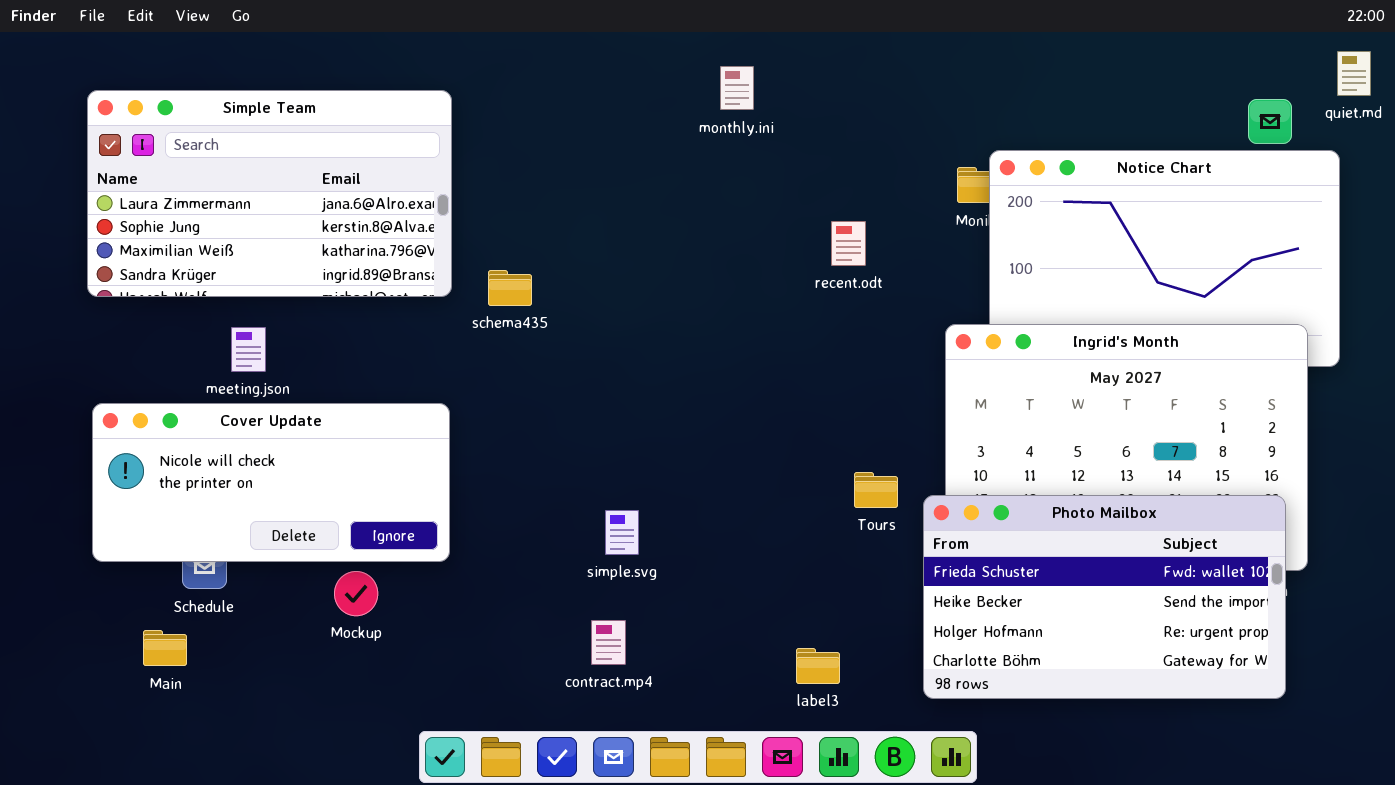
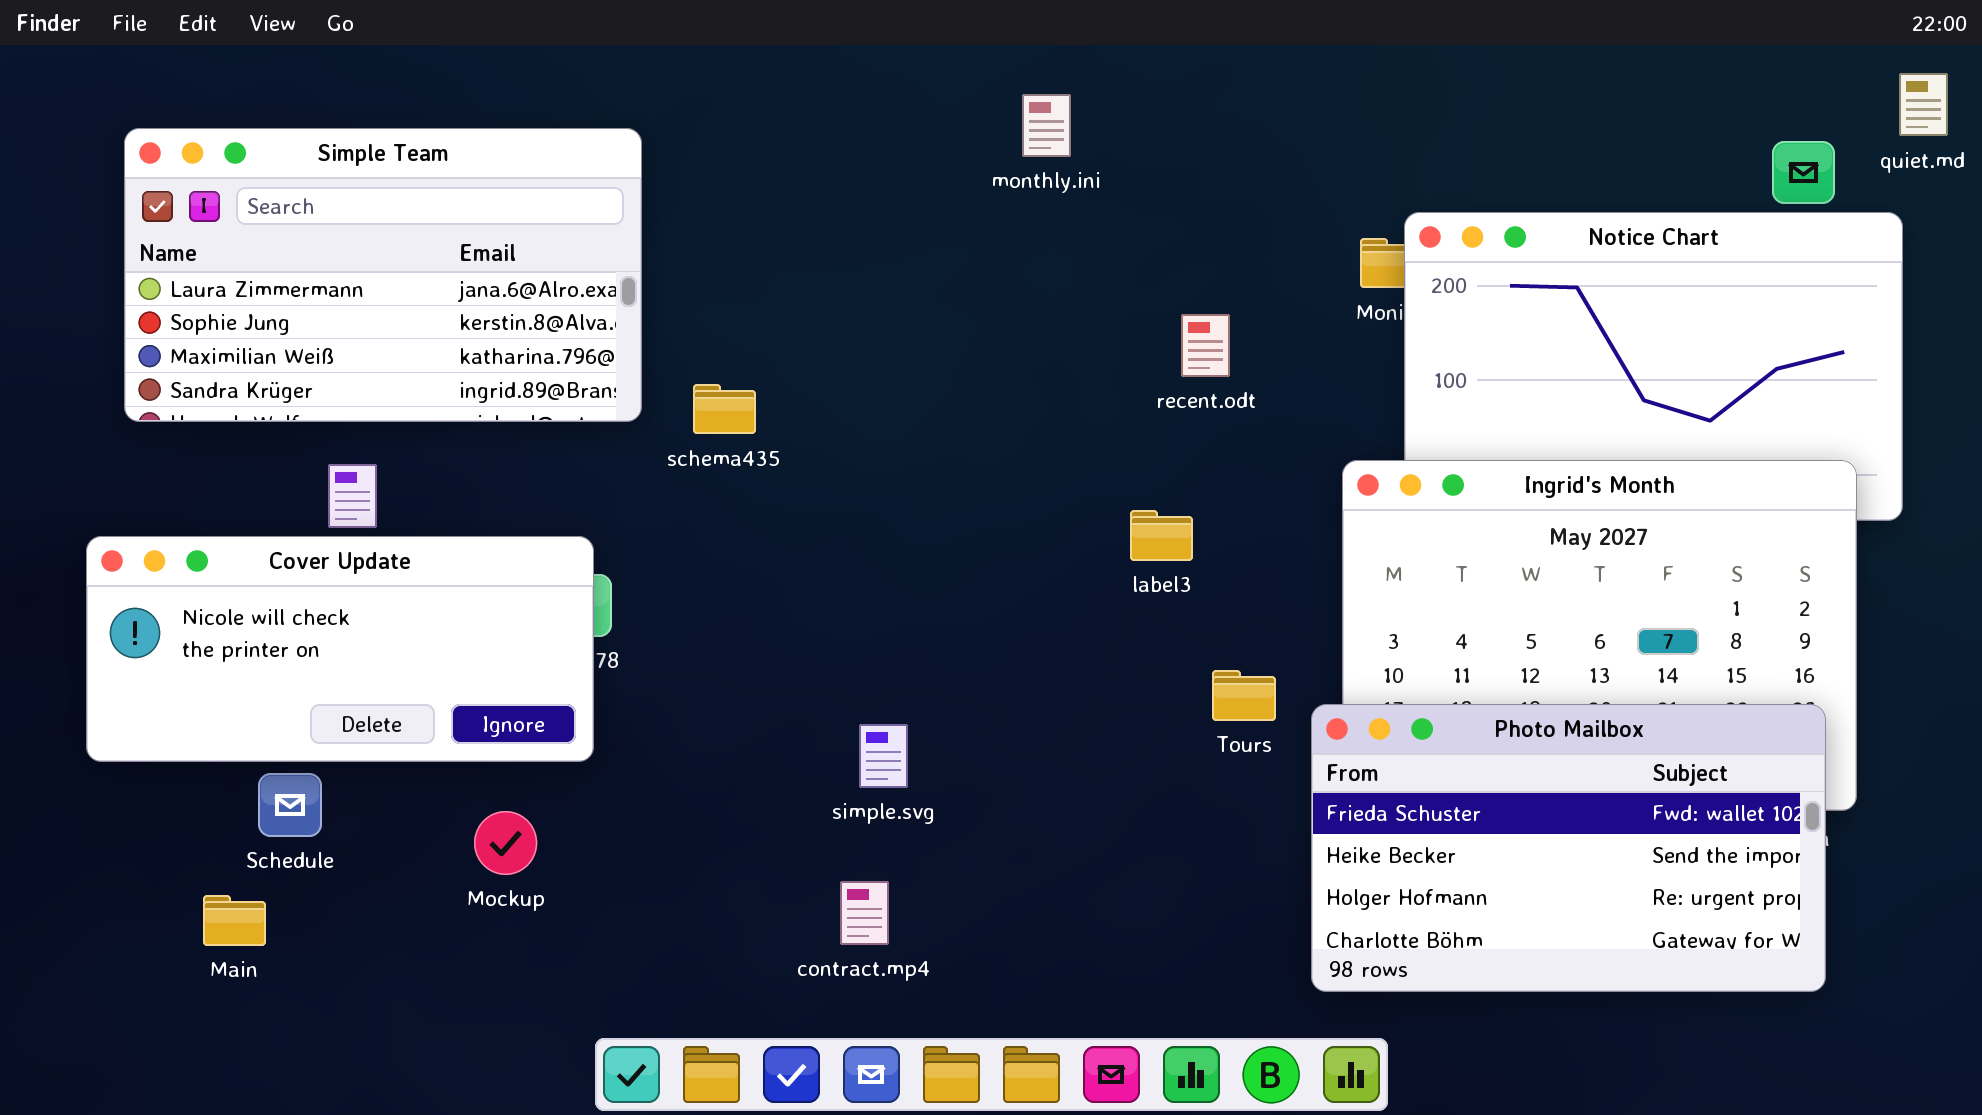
Cover Update: [92,403,450,562] -> [86,536,594,762], moved
label3: [796,648,840,684] -> [1130,510,1193,561], moved

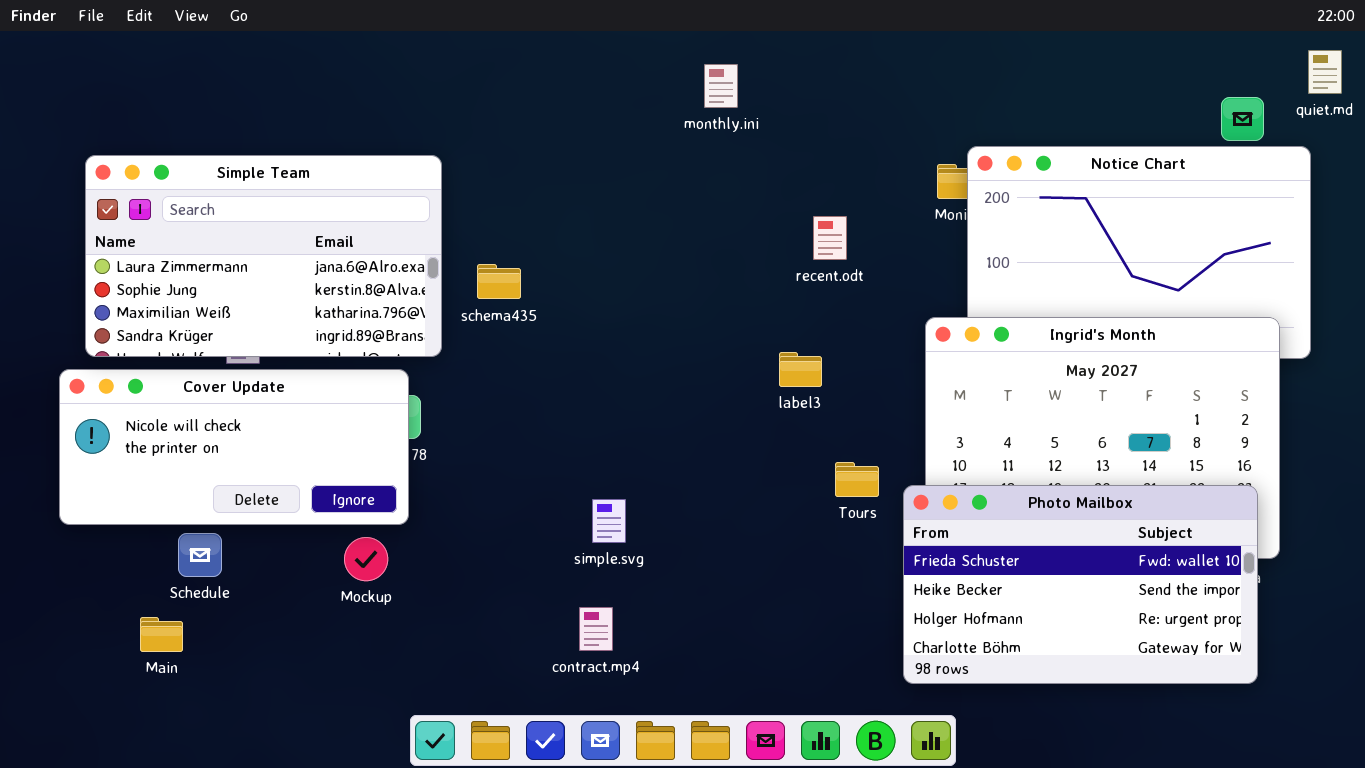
Simple Team: [124,128,642,422] -> [85,155,442,357], moved
Mockup: [474,811,537,875] -> [344,537,388,581], moved

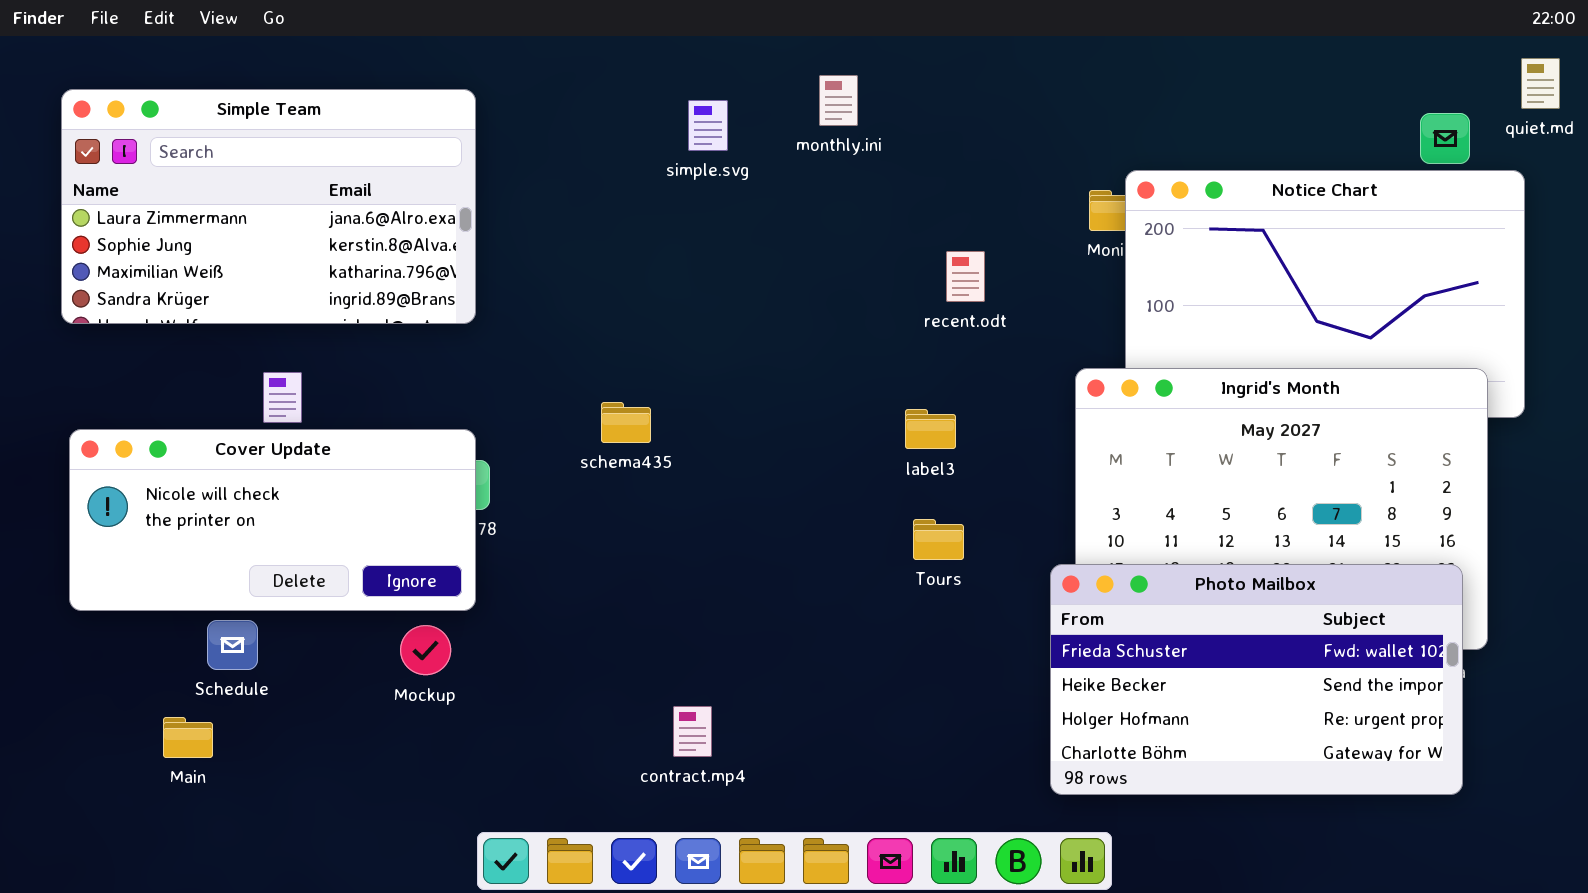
Simple Team: [85,155,442,357] -> [61,89,476,324], moved
schema435: [477,264,521,299] -> [601,402,651,443], moved
Tours: [835,462,879,497] -> [913,519,964,560], moved
simple.svg: [592,499,626,543] -> [688,100,728,151], moved

